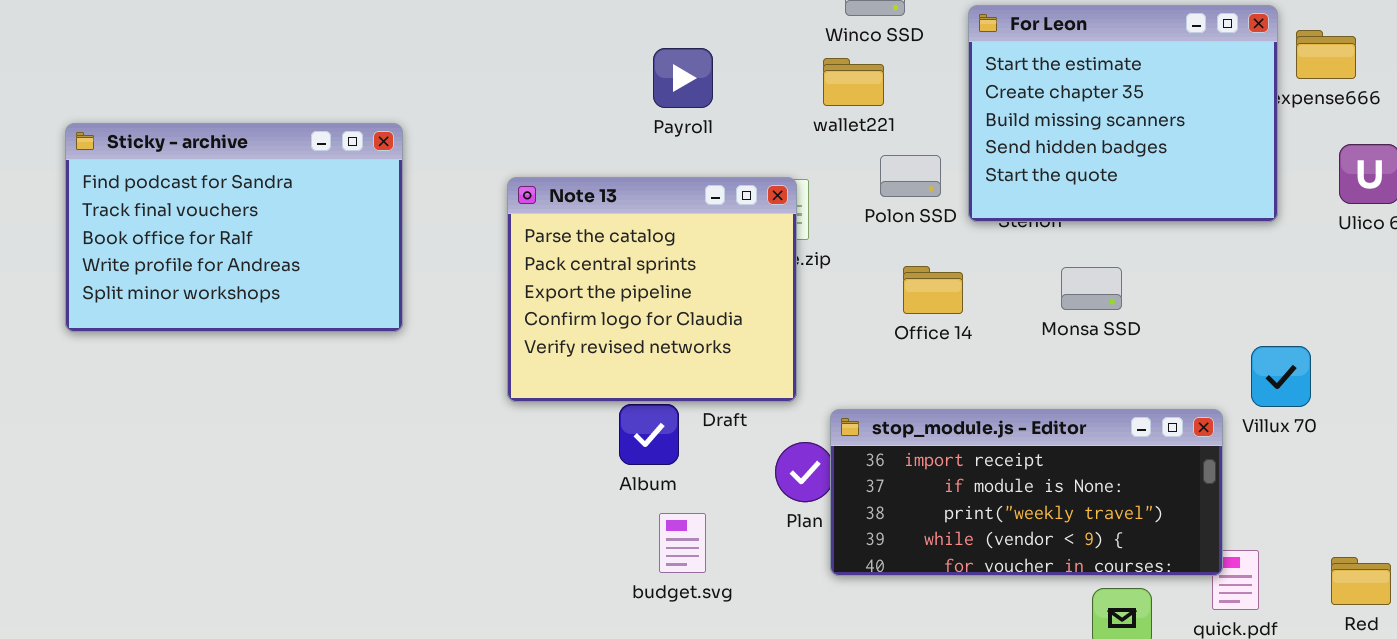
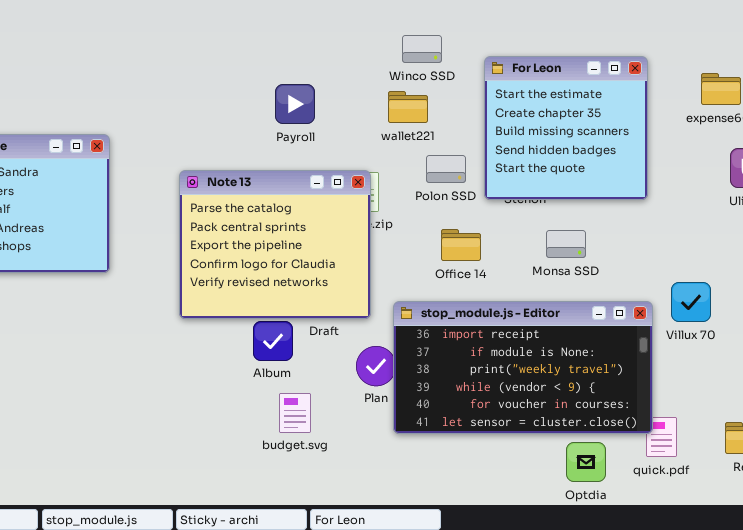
For Leon: [968,5,1278,222] -> [484,56,648,200], resized
stop_module.js - Editor: [830,409,1223,576] -> [393,301,653,434], resized

